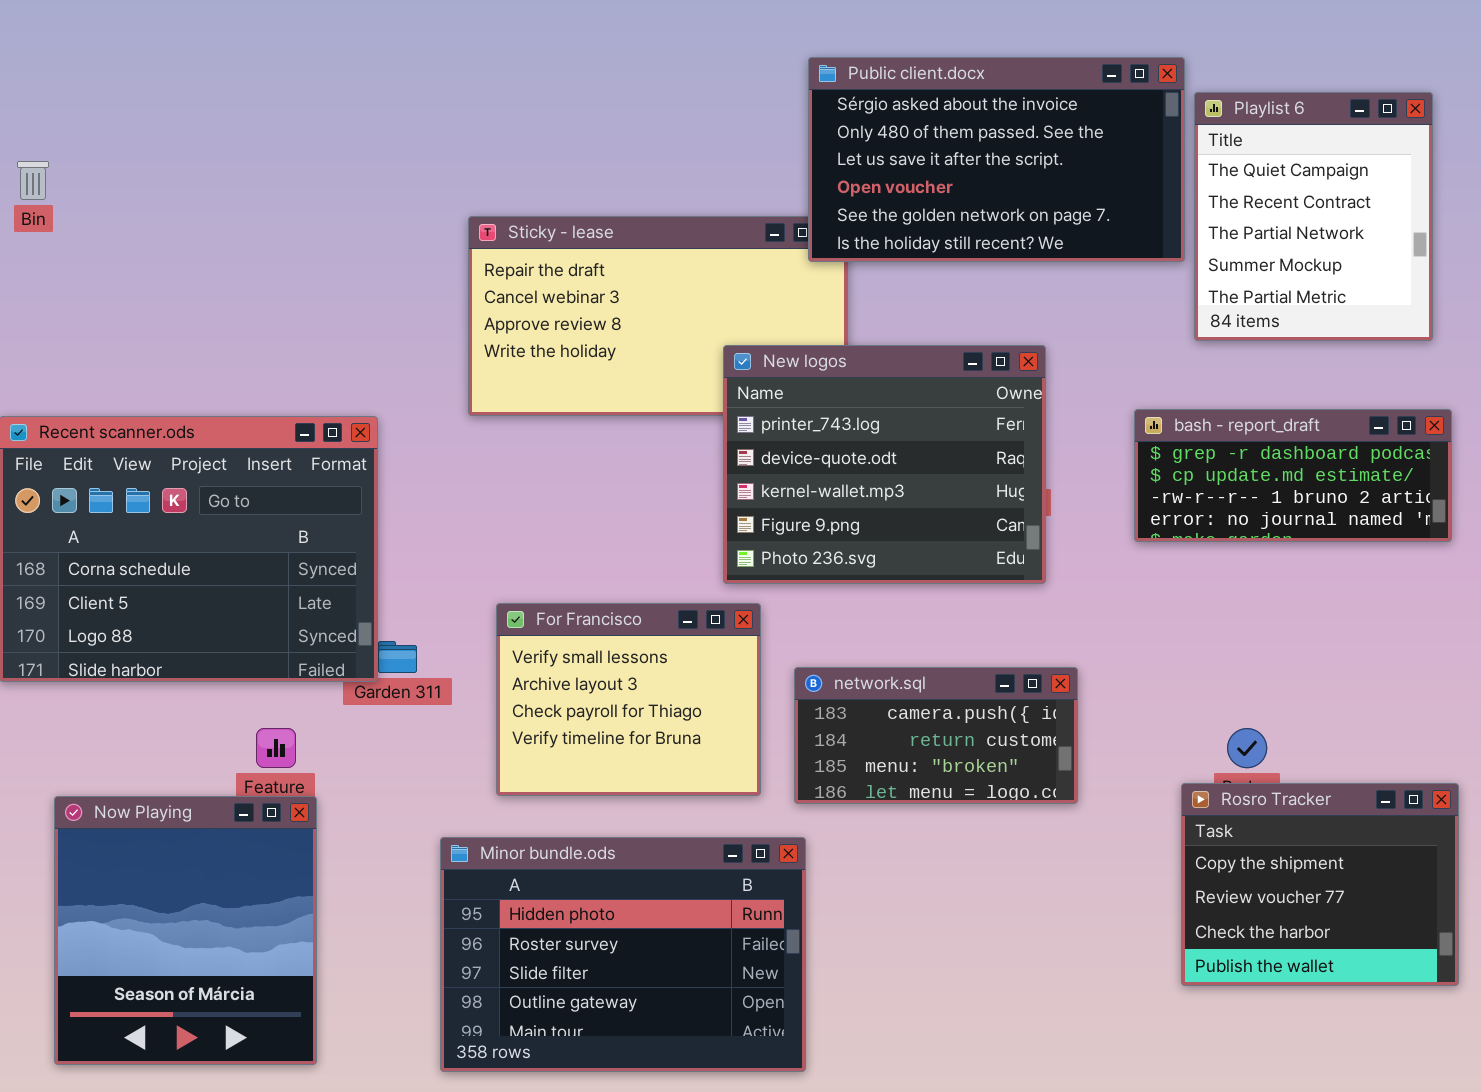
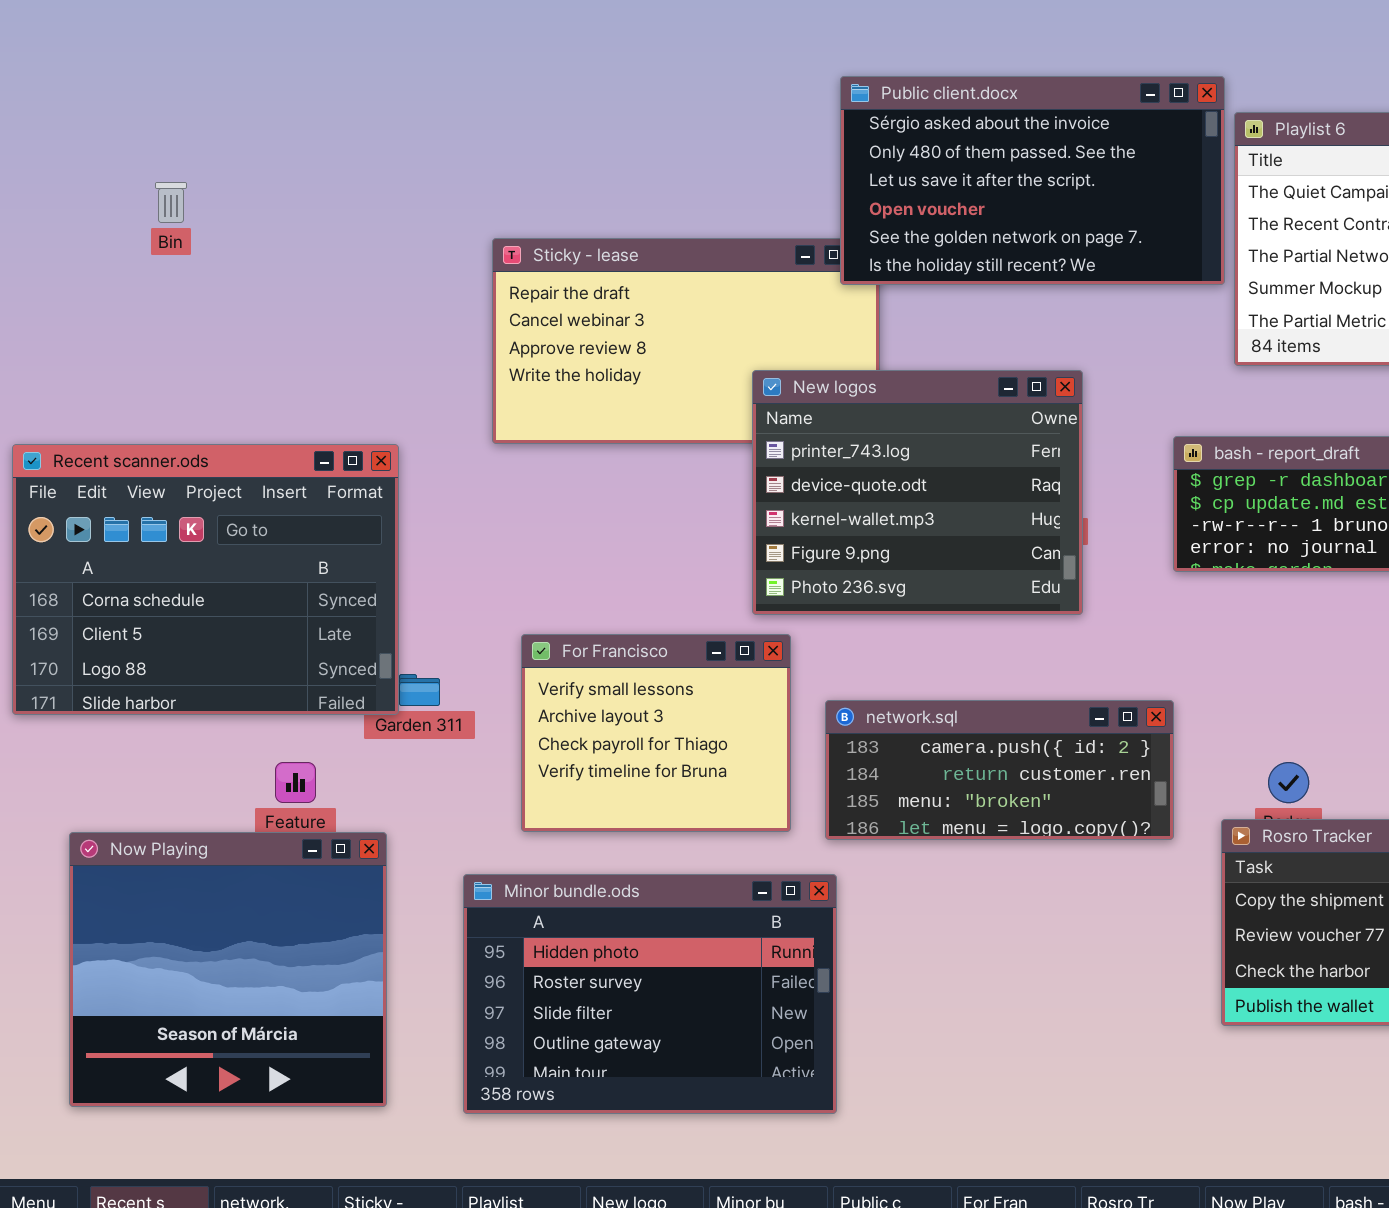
Bin: [17,161,49,200] -> [155,182,187,223], moved
network.sql: [794,667,1078,804] -> [825,700,1174,840], resized
Now Playing: [54,796,317,1065] -> [69,832,387,1107], resized

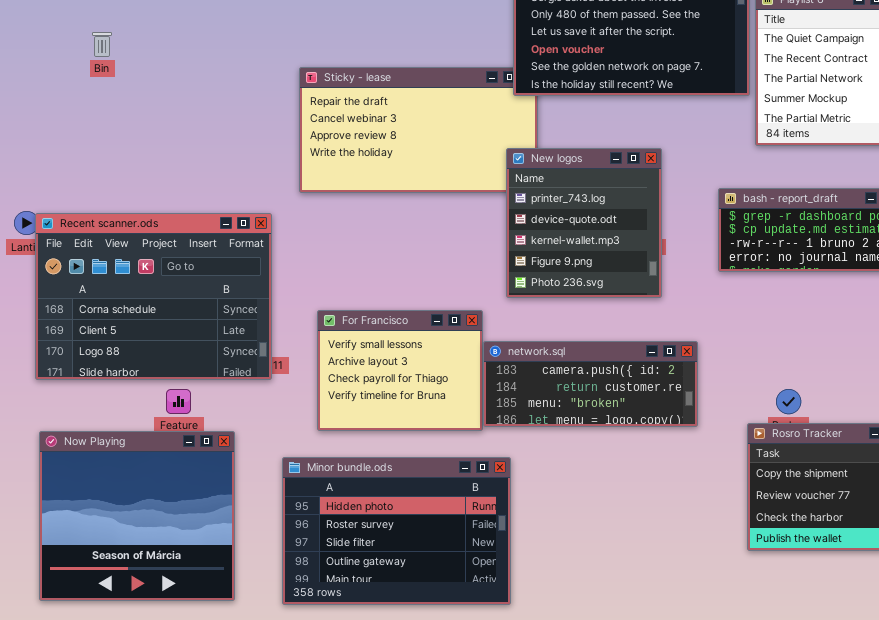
New logos: [752,370,1083,615] -> [506,148,662,298], resized
Recent scanner.ods: [12,444,399,715] -> [35,213,272,380], moved
network.sql: [825,700,1174,840] -> [483,341,698,427], moved

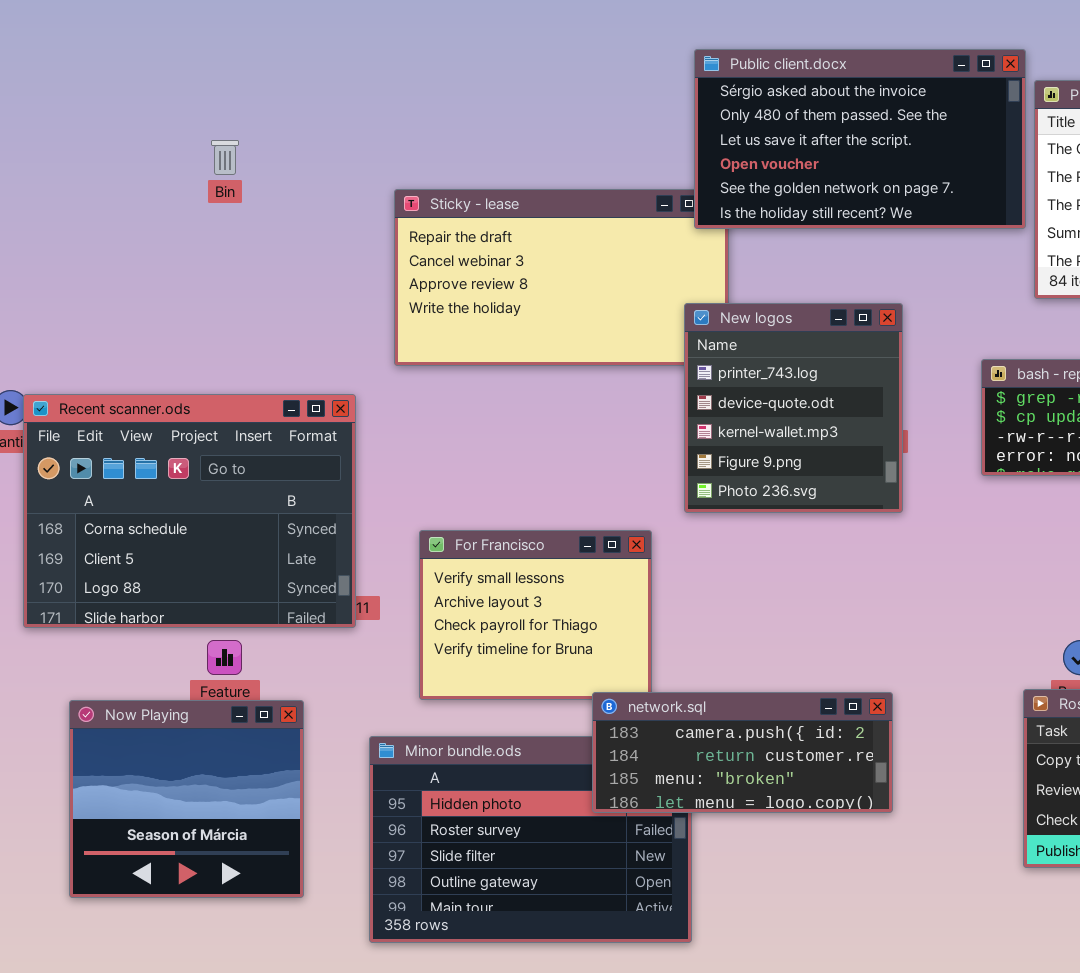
Bin: [92,32,112,57] -> [211,140,239,175], moved
network.sql: [483,341,698,427] -> [592,692,893,813], moved
Now Playing: [39,431,235,601] -> [69,700,304,898], resized

